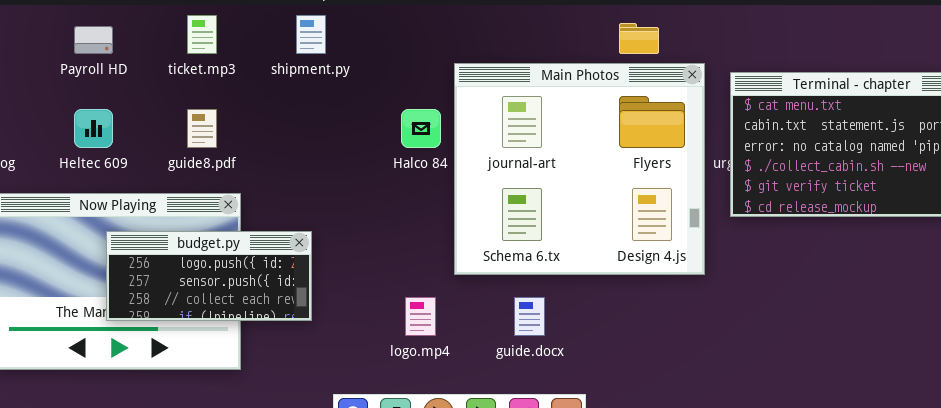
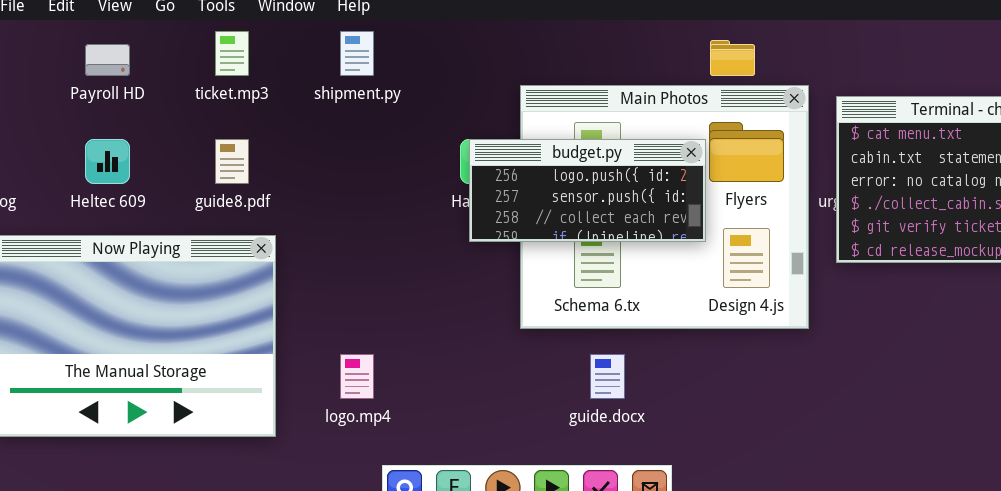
budget.py: [106,231,312,321] -> [469,139,706,242], moved
logo.mp4: [405,297,436,336] -> [340,354,374,399], moved

